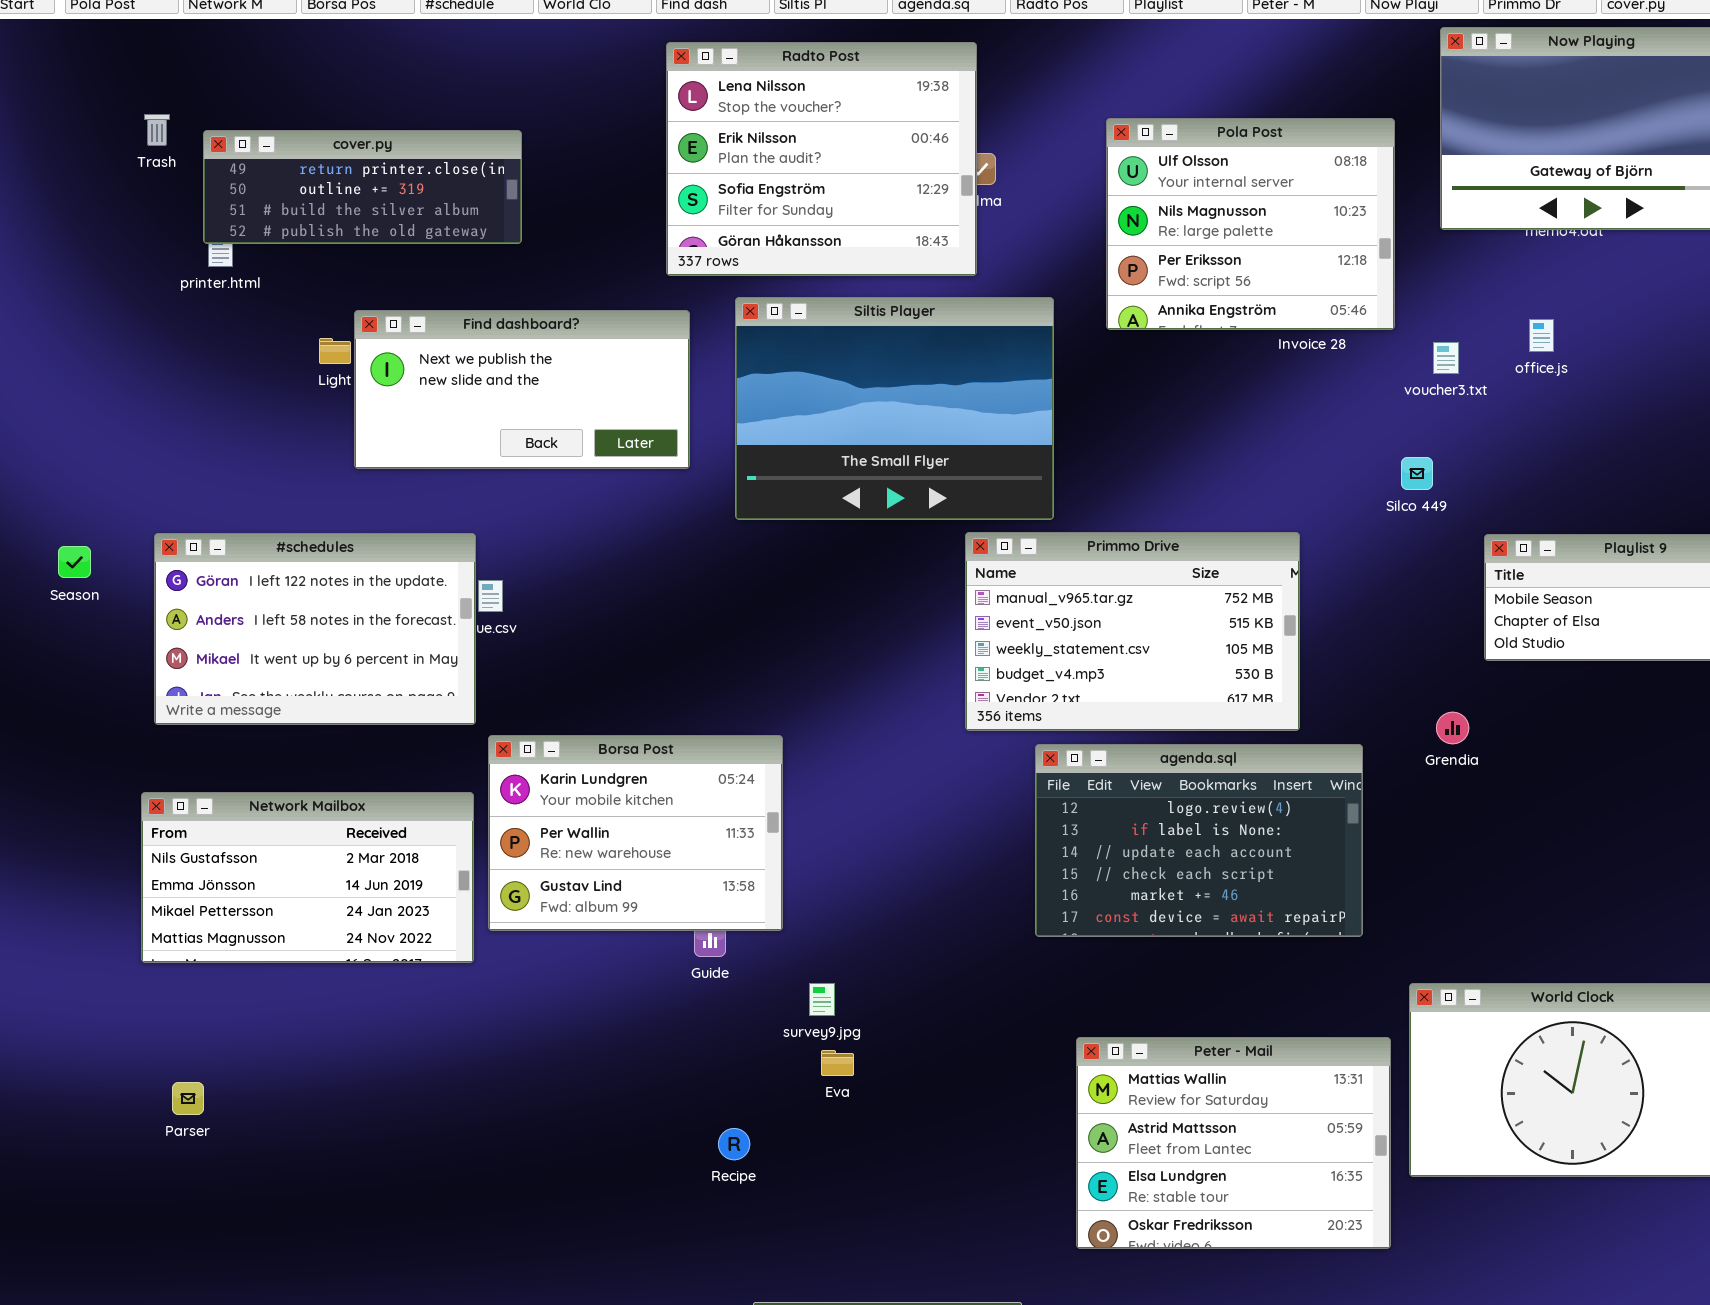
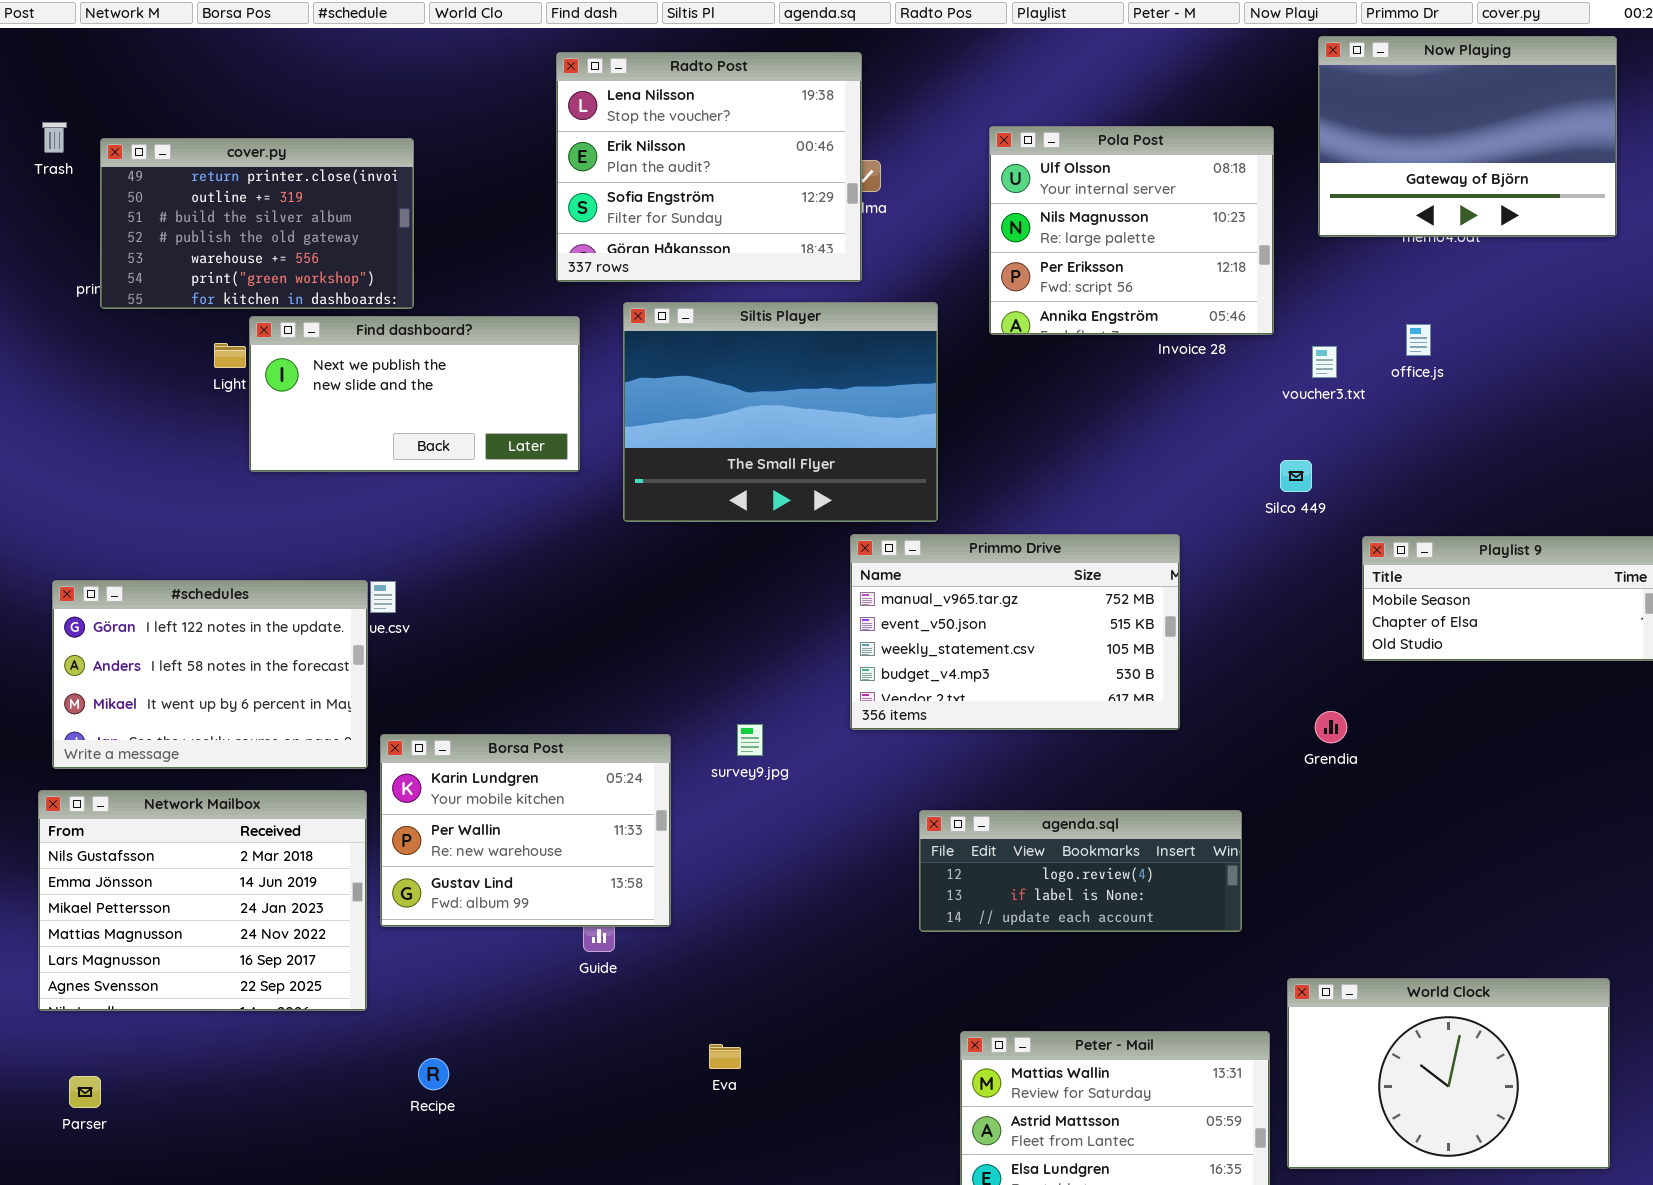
cover.py: [203,130,522,244] -> [100,138,414,309], resized
#schedules: [154,533,476,725] -> [52,580,368,769], moved
agenda.sql: [1035,744,1363,937] -> [919,810,1242,932], resized
Network Mailbox: [141,792,474,963] -> [38,790,367,1011], resized
survey9.jpg: [809,983,835,1016] -> [737,724,763,756], moved
Recipe: [718,1128,750,1160] -> [418,1058,449,1090], moved

